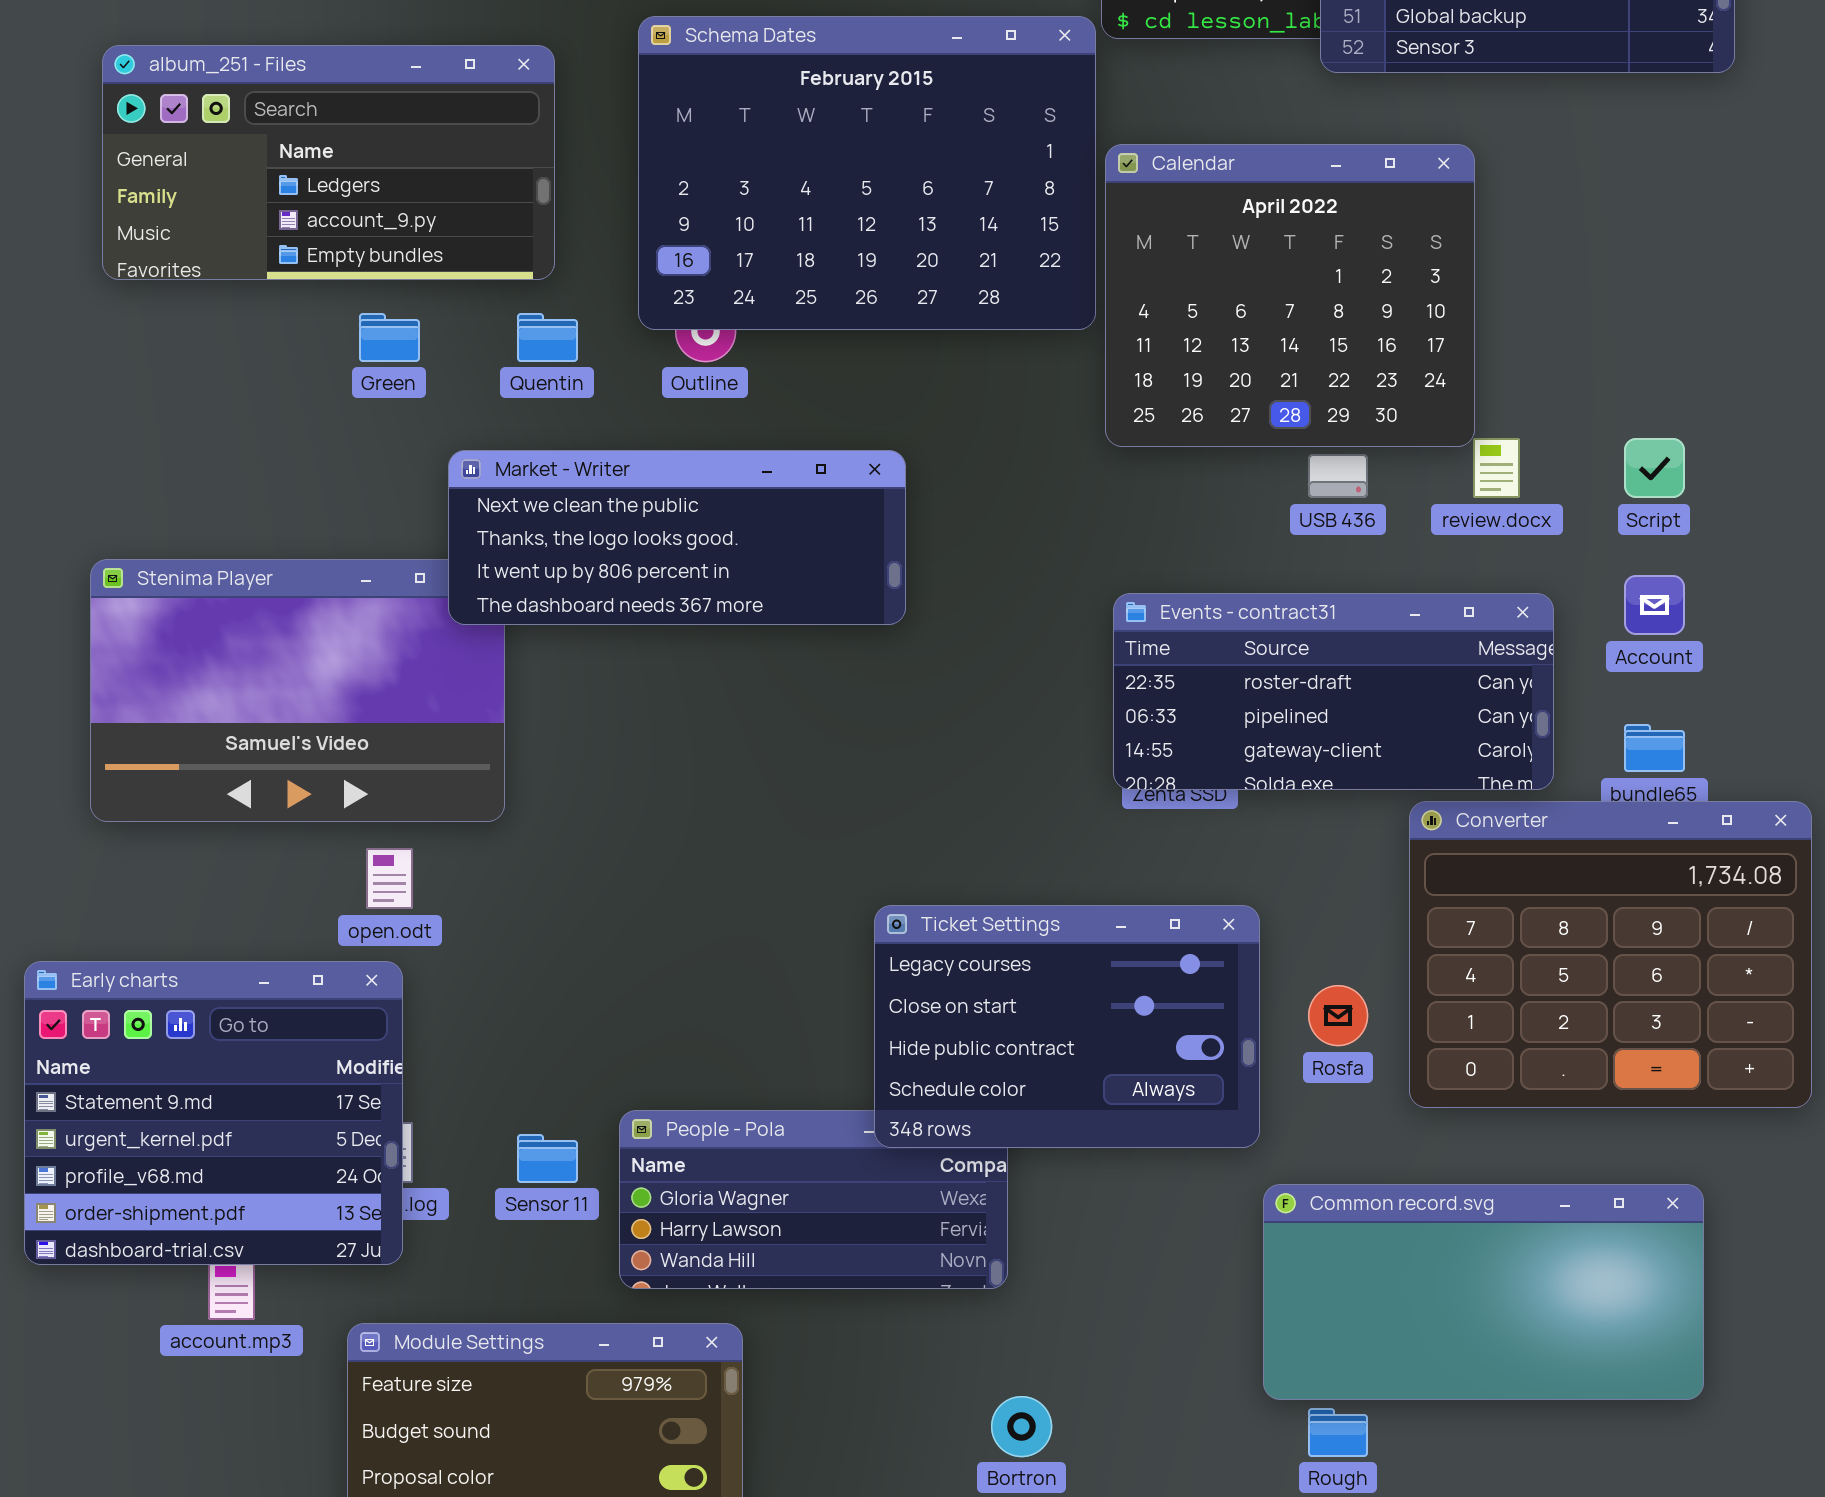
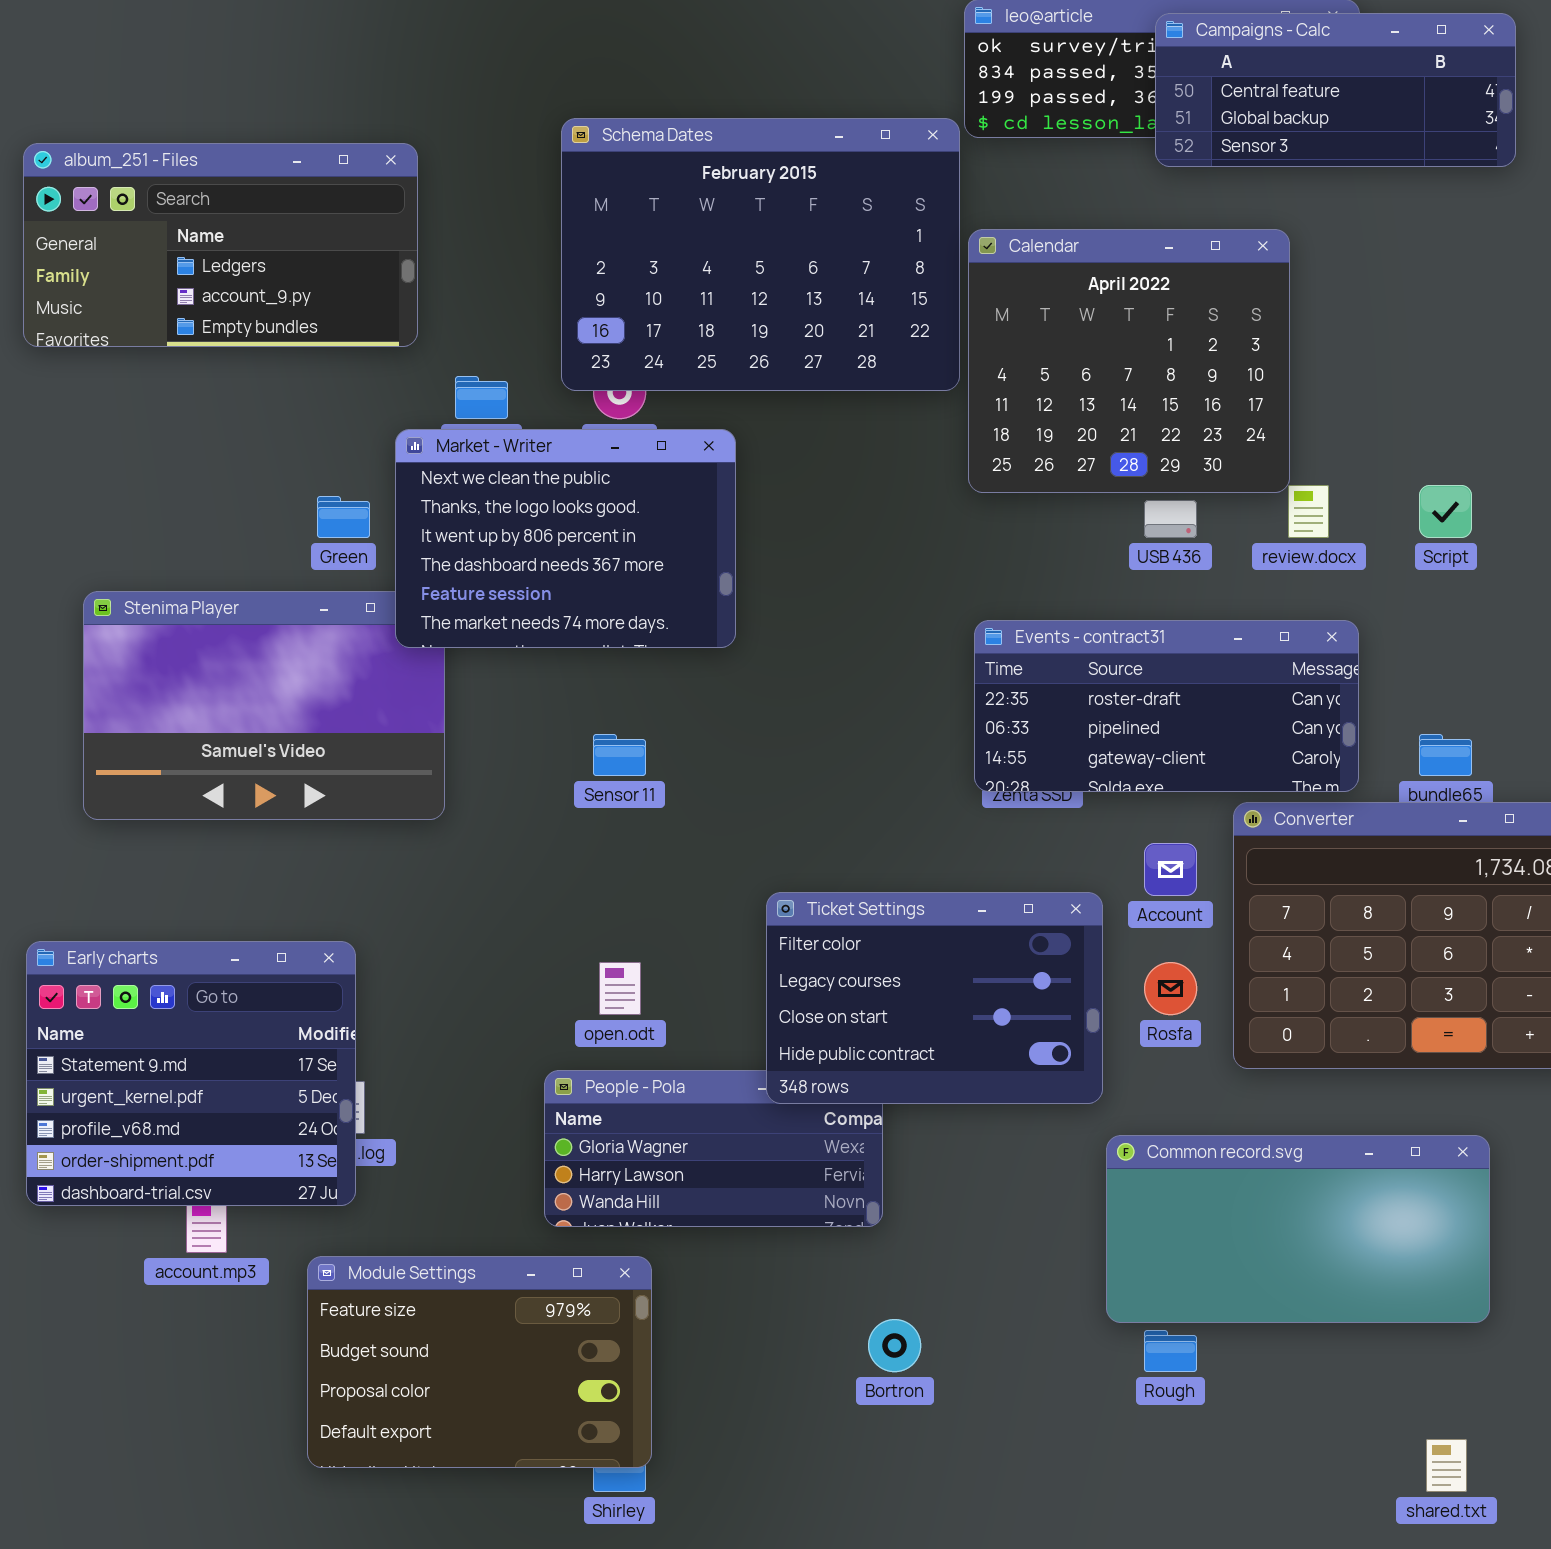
album_251 - Files: [102,45,555,280] -> [23,143,418,347], moved
Green: [359,313,420,362] -> [317,496,370,538], moved
Market - Writer: [448,450,906,625] -> [395,429,736,648], resized
Account: [1624,575,1685,635] -> [1144,843,1197,896], moved
open.odt: [366,848,413,909] -> [599,962,641,1015], moved
Ticket Settings: [874,905,1260,1148] -> [766,892,1103,1104], scrolled up 1 row
Sensor 11: [517,1134,578,1183] -> [593,734,646,776], moved

